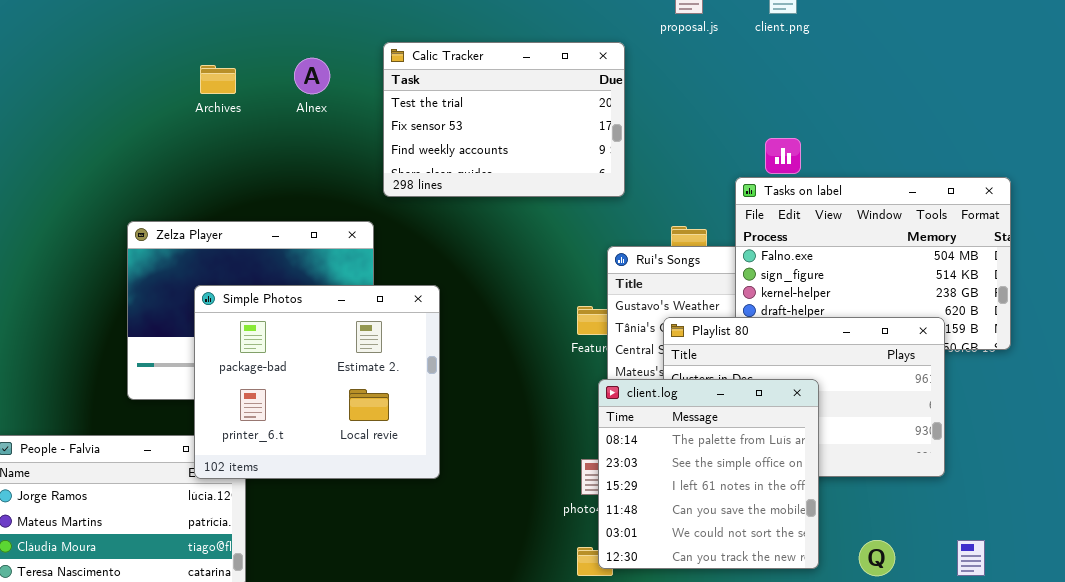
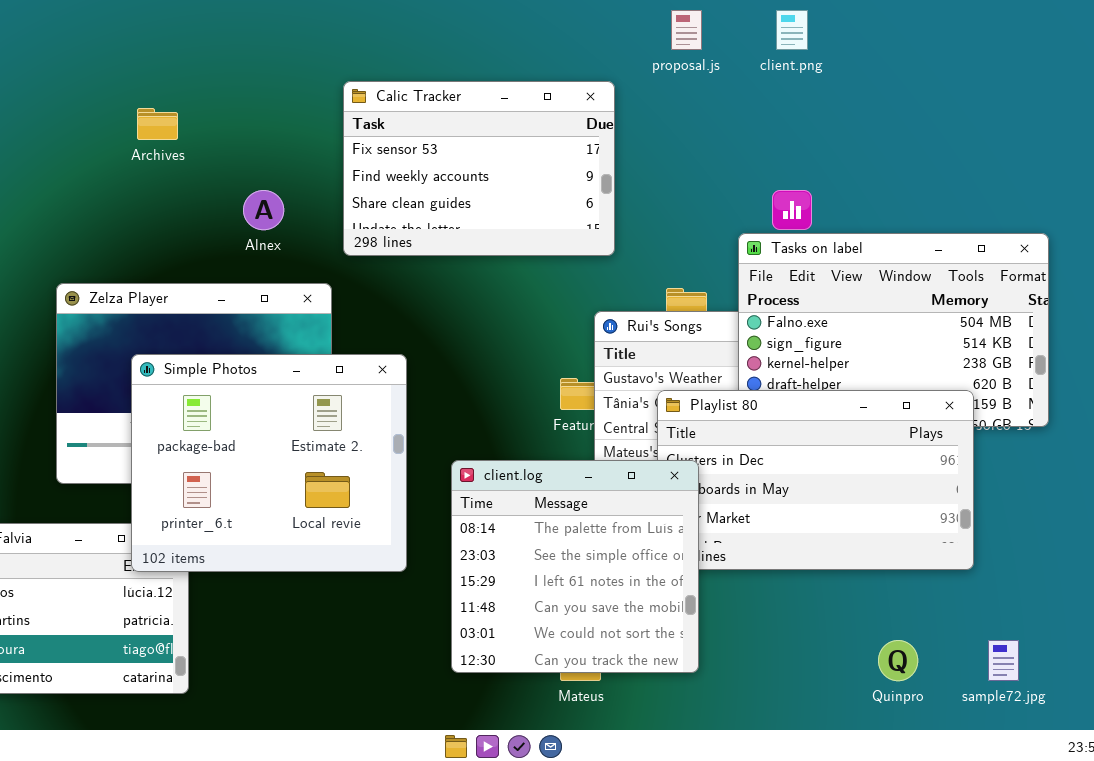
Calic Tracker: [383,42,625,197] -> [343,81,615,256], scrolled down 1 row
Alnex: [294,58,330,94] -> [243,190,284,230], moved
client.log: [598,379,819,569] -> [451,460,699,673], moved

